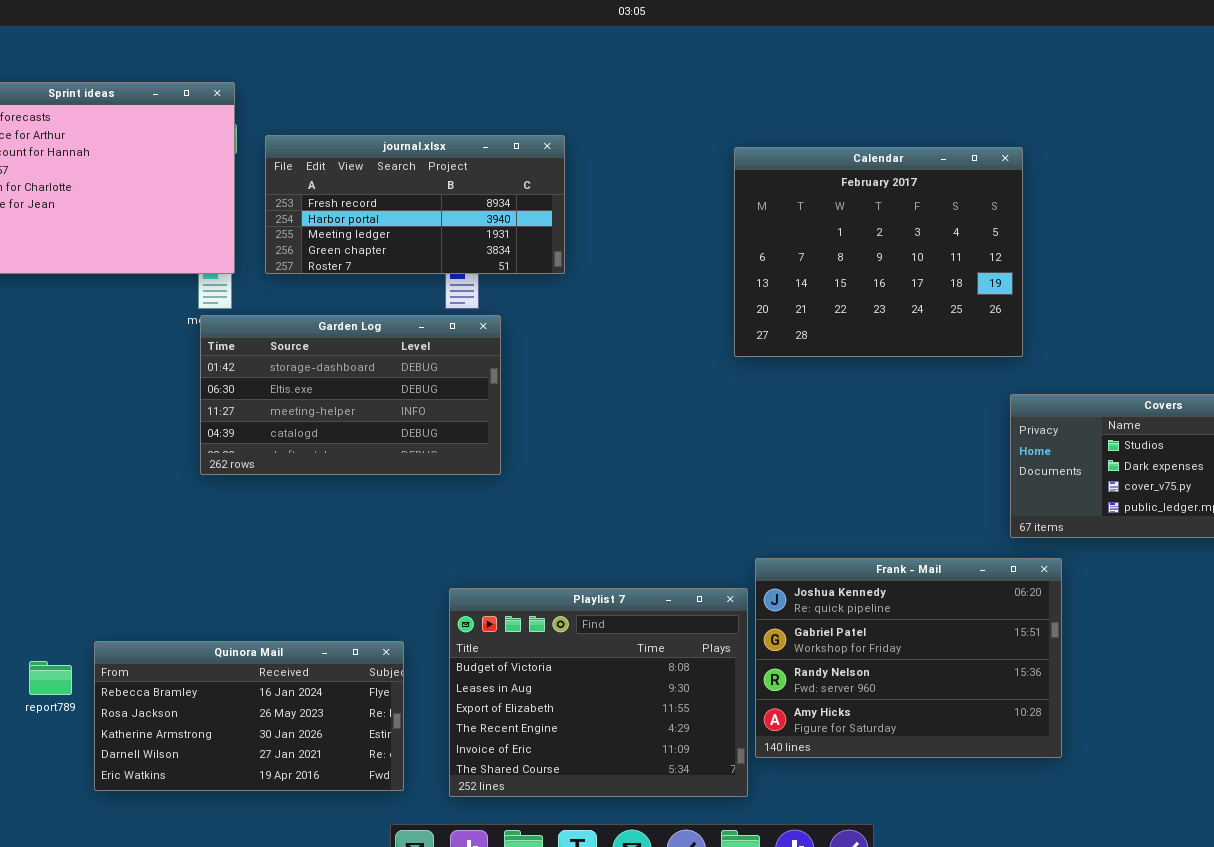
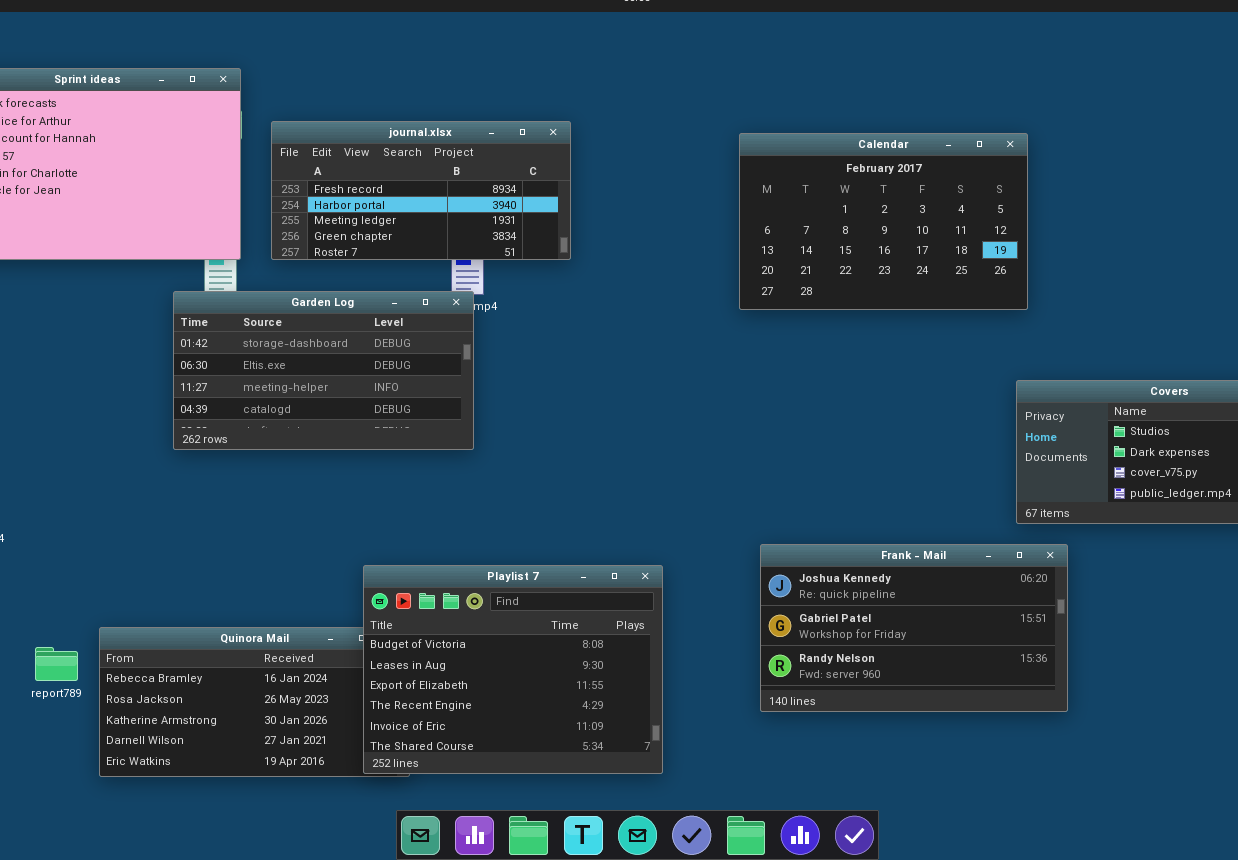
Calendar: [734,147,1023,357] -> [739,133,1028,310], resized
Garden Log: [200,315,501,475] -> [173,291,474,450], moved
Frank - Mail: [755,558,1062,758] -> [760,544,1068,712], resized
Playlist 7: [449,588,748,797] -> [363,565,663,774], moved

